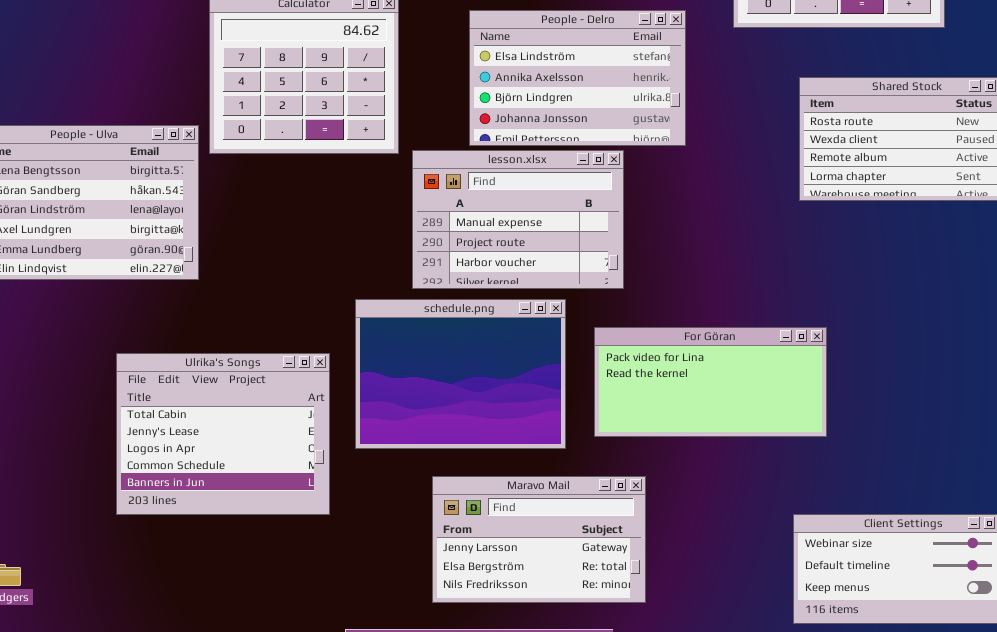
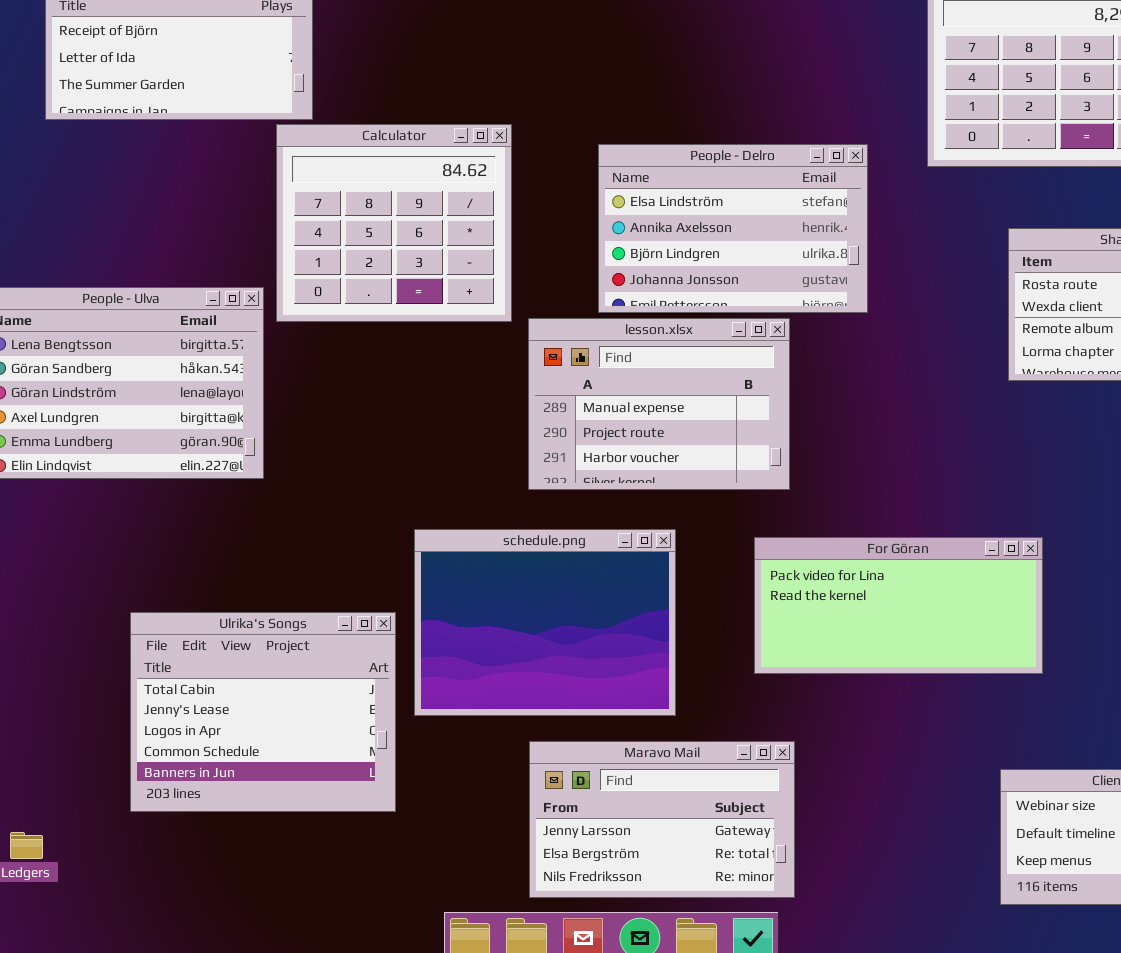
schedule.png: [355,299,566,449] -> [414,529,676,716], moved
Ulrika's Songs: [116,353,330,515] -> [130,612,396,812], moved
Maravo Mail: [432,476,646,603] -> [529,741,795,898], moved

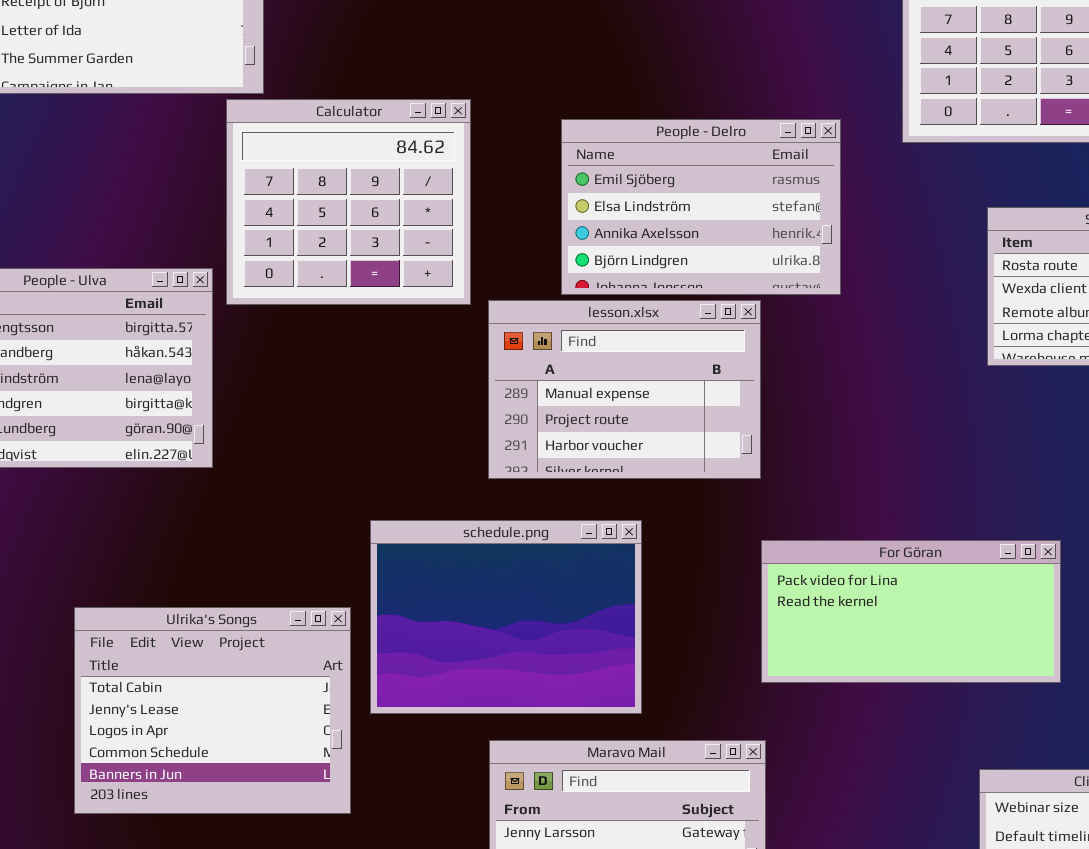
People - Delro: [598,144,868,313] -> [561,119,841,295], scrolled up 1 row
For Göran: [754,537,1043,674] -> [761,540,1061,683], moved

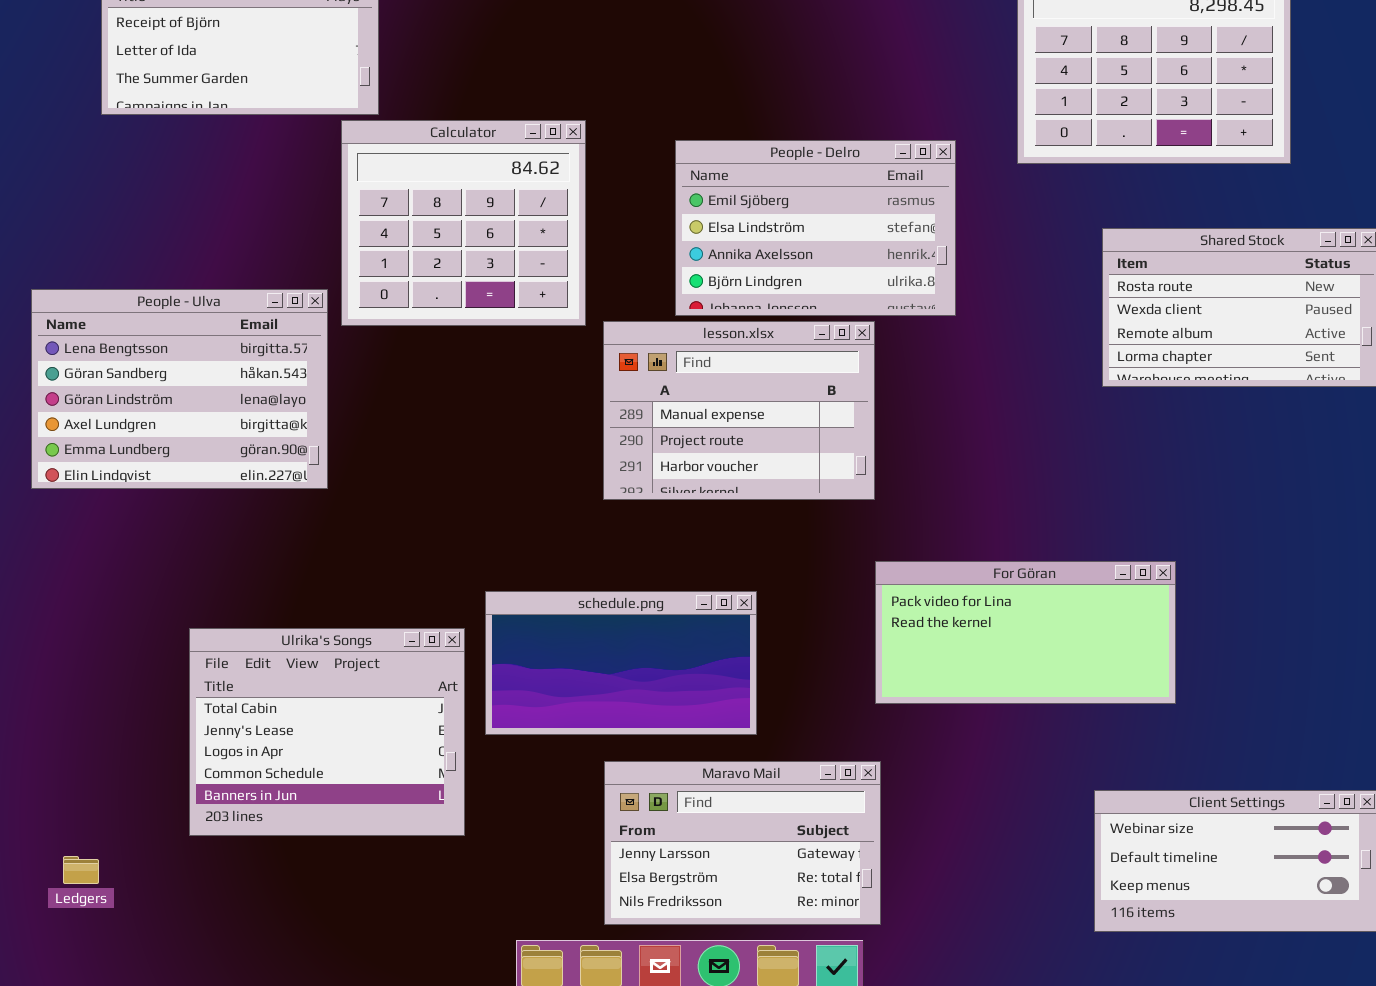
schedule.png: [370,520,642,714] -> [485,591,757,735], resized

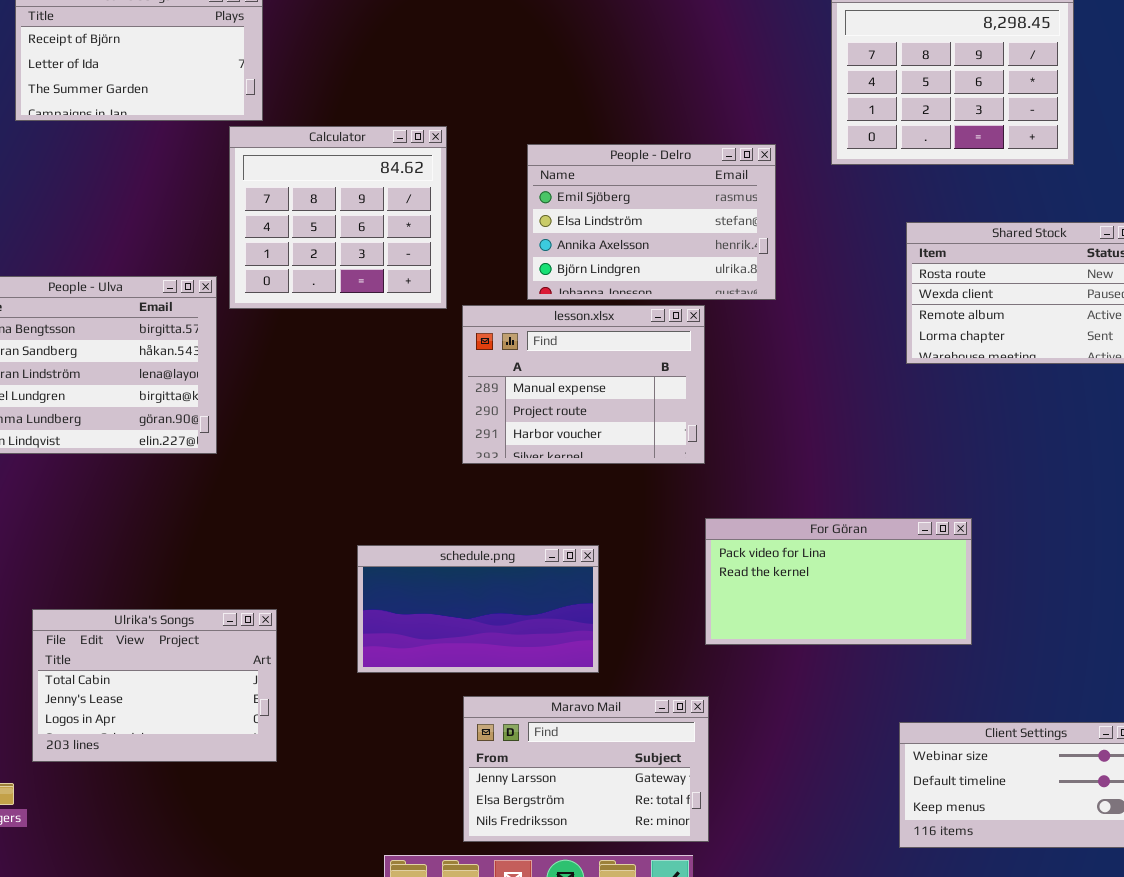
Ulrika's Songs: [189,628,465,836] -> [32,609,277,762], moved, resized

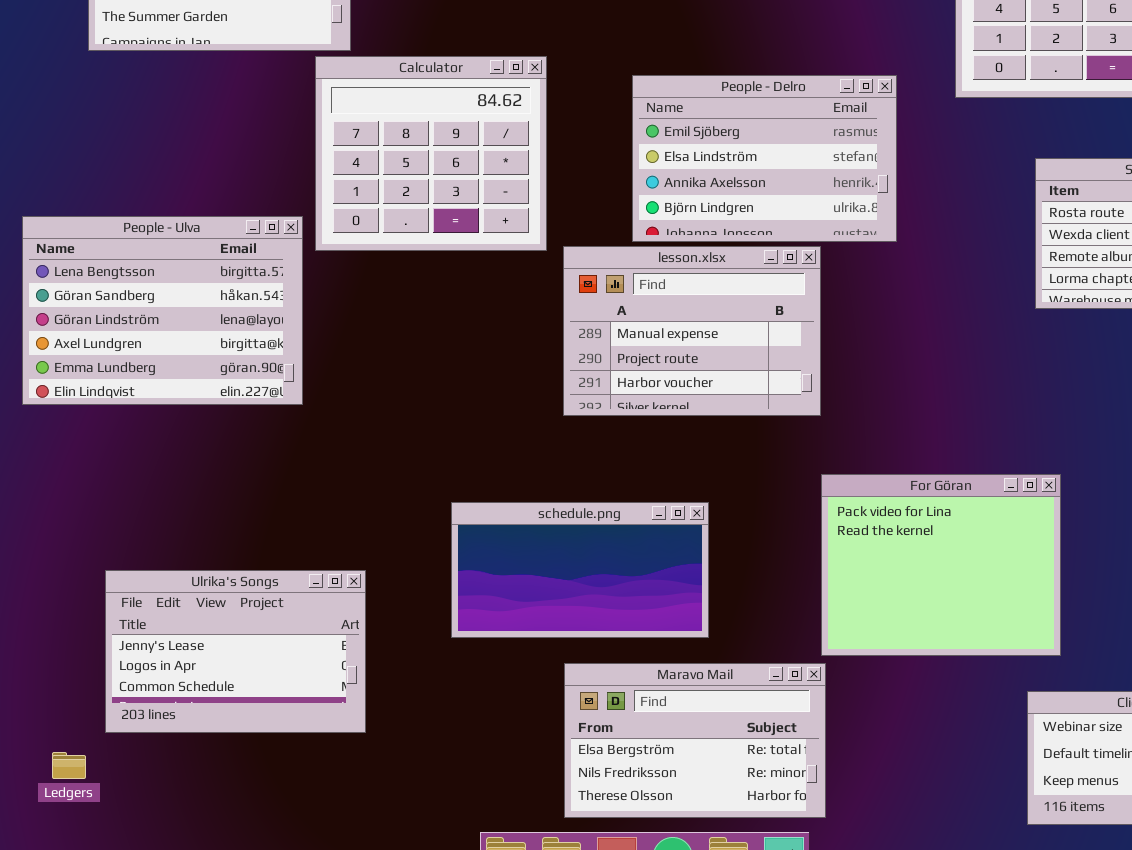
For Göran: [705,518,972,645] -> [821,474,1061,656], resized
Ulrika's Songs: [32,609,277,762] -> [105,570,366,733], scrolled down 1 row
Maravo Mail: [463,696,709,842] -> [564,663,826,818], scrolled down 1 row

